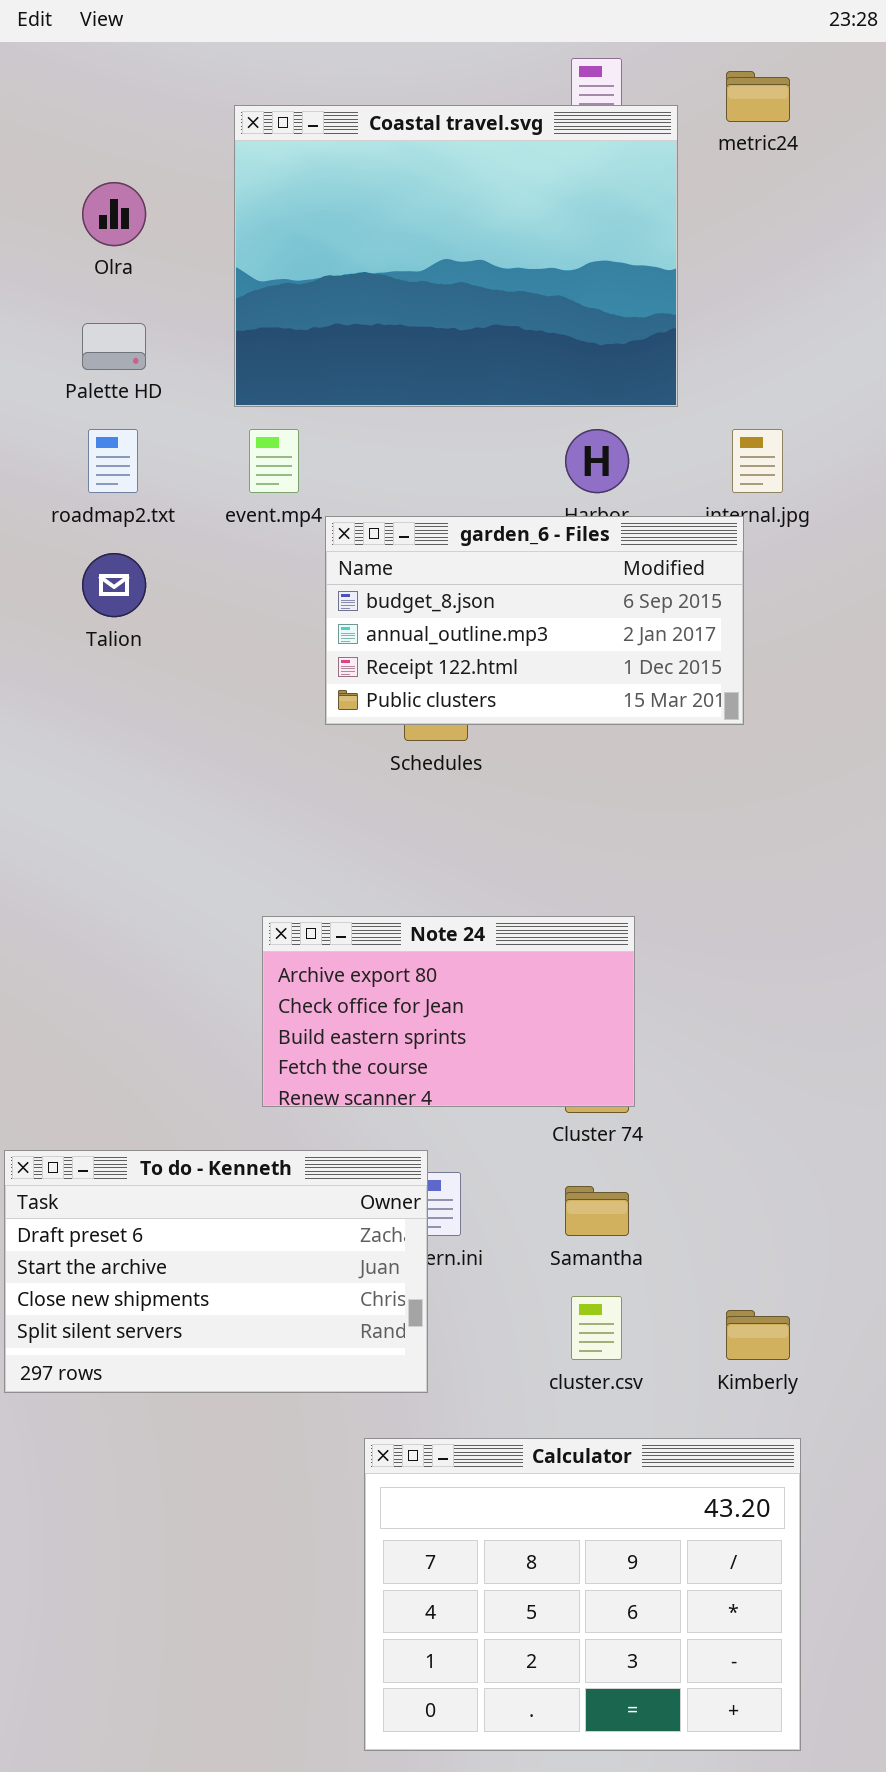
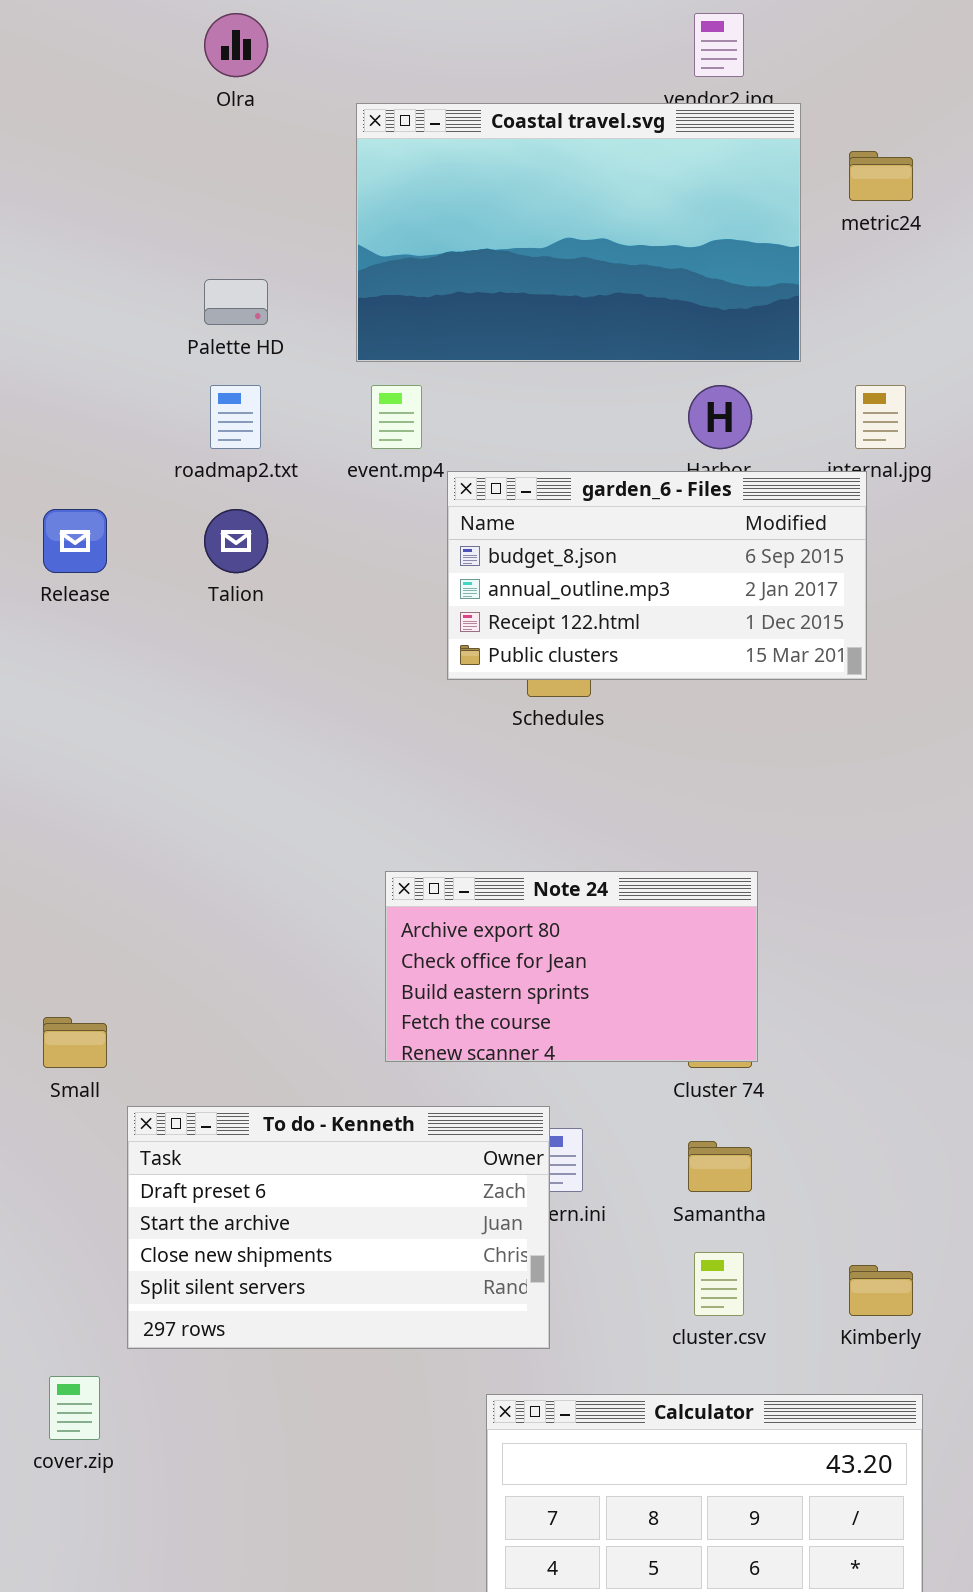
metric24: [726,71,790,122] -> [849,151,913,201], moved
Coastal travel.svg: [234,105,678,407] -> [356,103,801,362], resized
Olra: [82,182,146,246] -> [204,13,268,77], moved

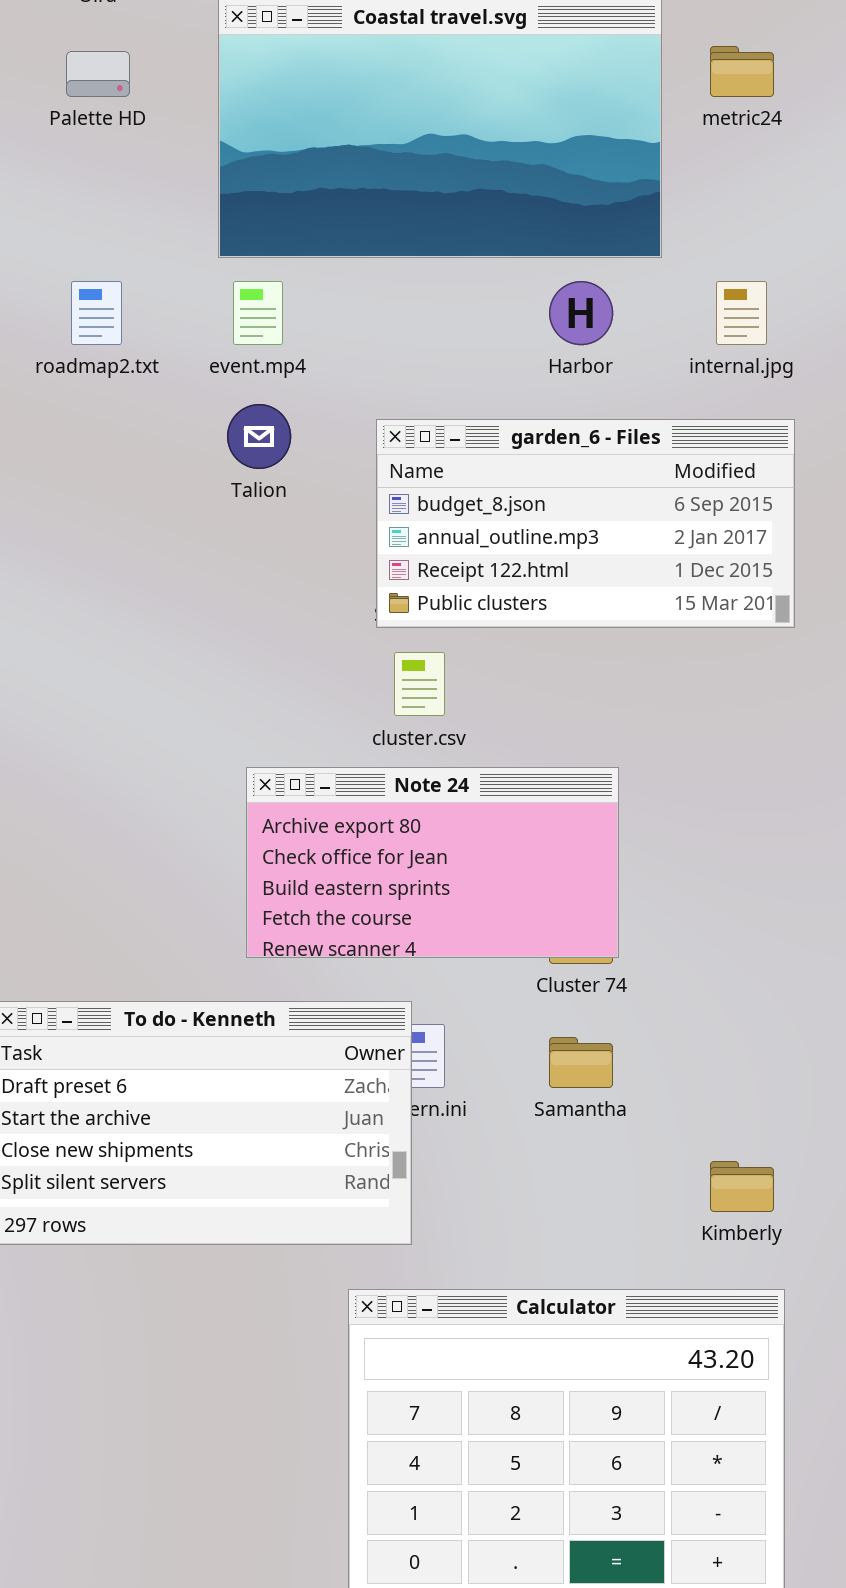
Palette HD: [204,279,268,325] -> [66,51,130,97], moved
garden_6 - Files: [447,471,867,680] -> [376,419,795,628], moved
Talion: [204,509,268,573] -> [227,404,291,469], moved
cluster.csv: [694,1252,744,1316] -> [394,652,445,716], moved

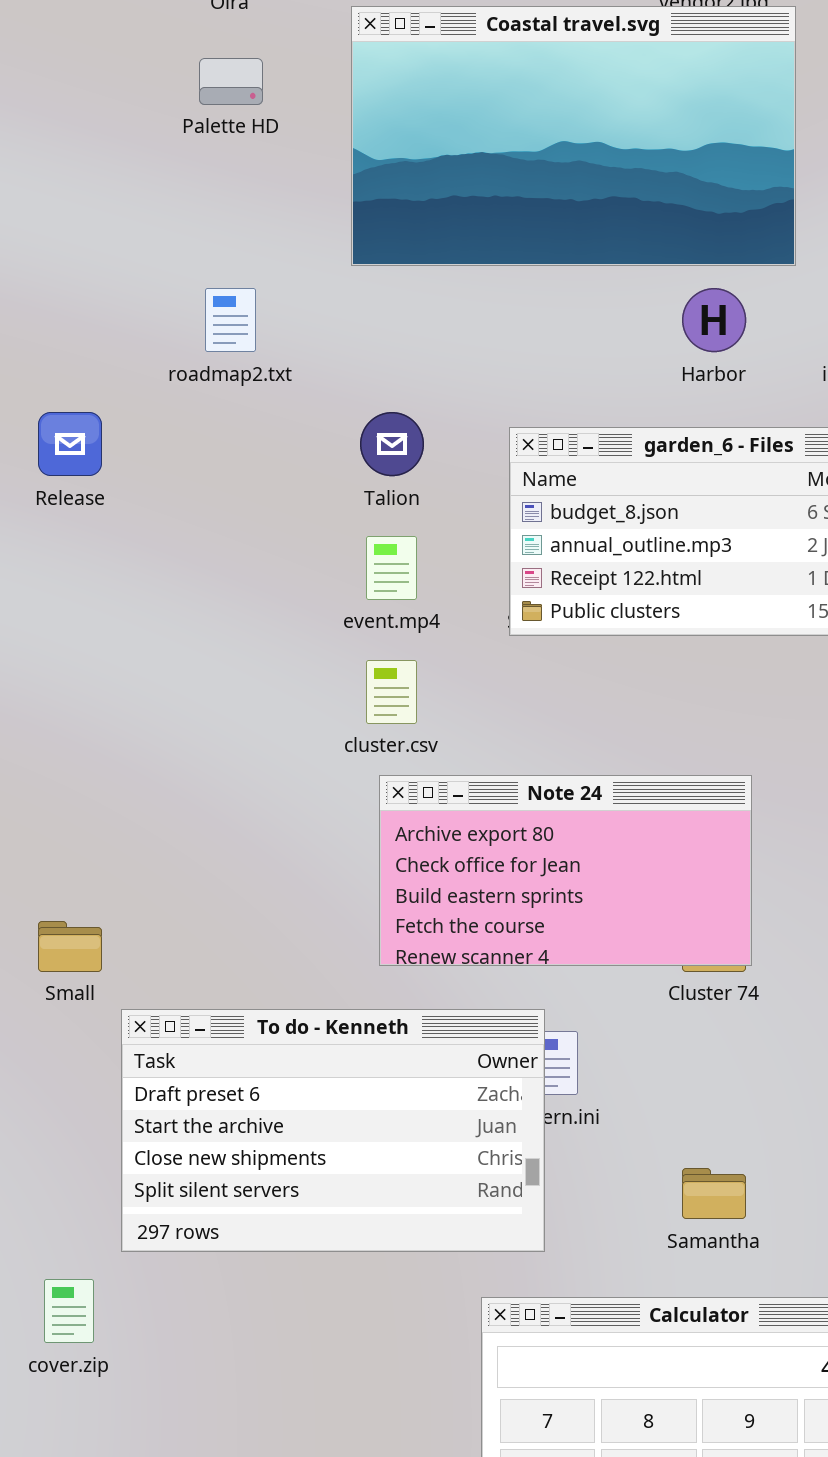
event.mp4: [233,281,283,345] -> [366,536,417,600], moved
cluster.csv: [394,652,445,716] -> [366,660,417,724], moved
Samantha: [549,1037,613,1088] -> [682,1168,746,1219], moved

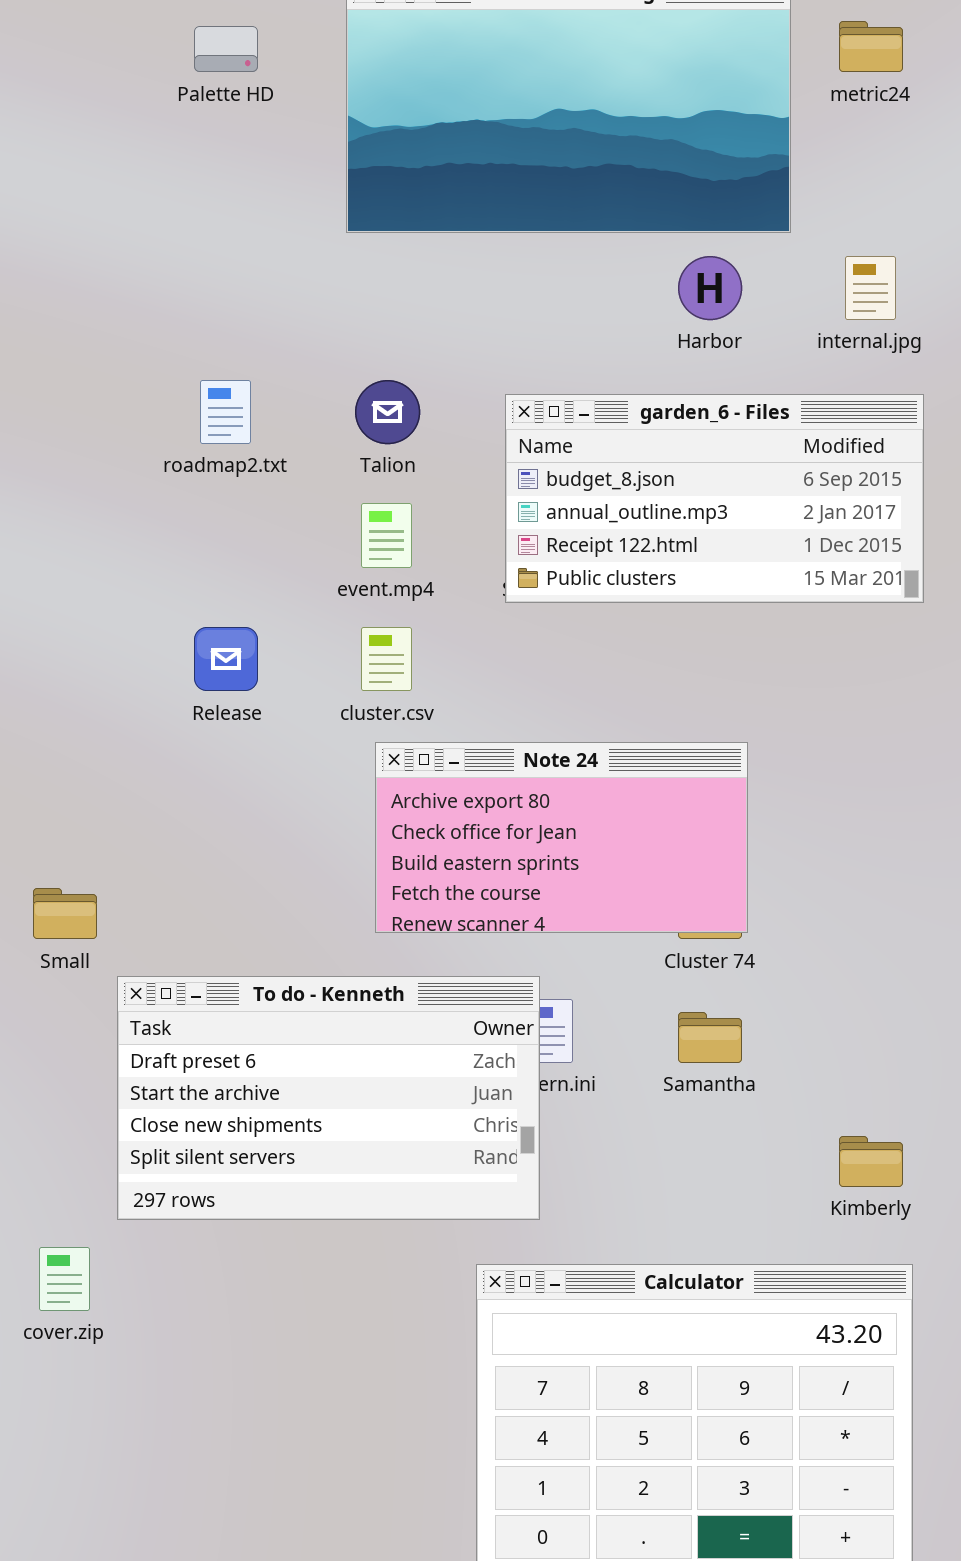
roadmap2.txt: [205,288,256,352] -> [200,380,251,444], moved
Release: [38,412,102,476] -> [194,627,258,691], moved
Samantha: [682,1168,746,1219] -> [678,1012,742,1063], moved

